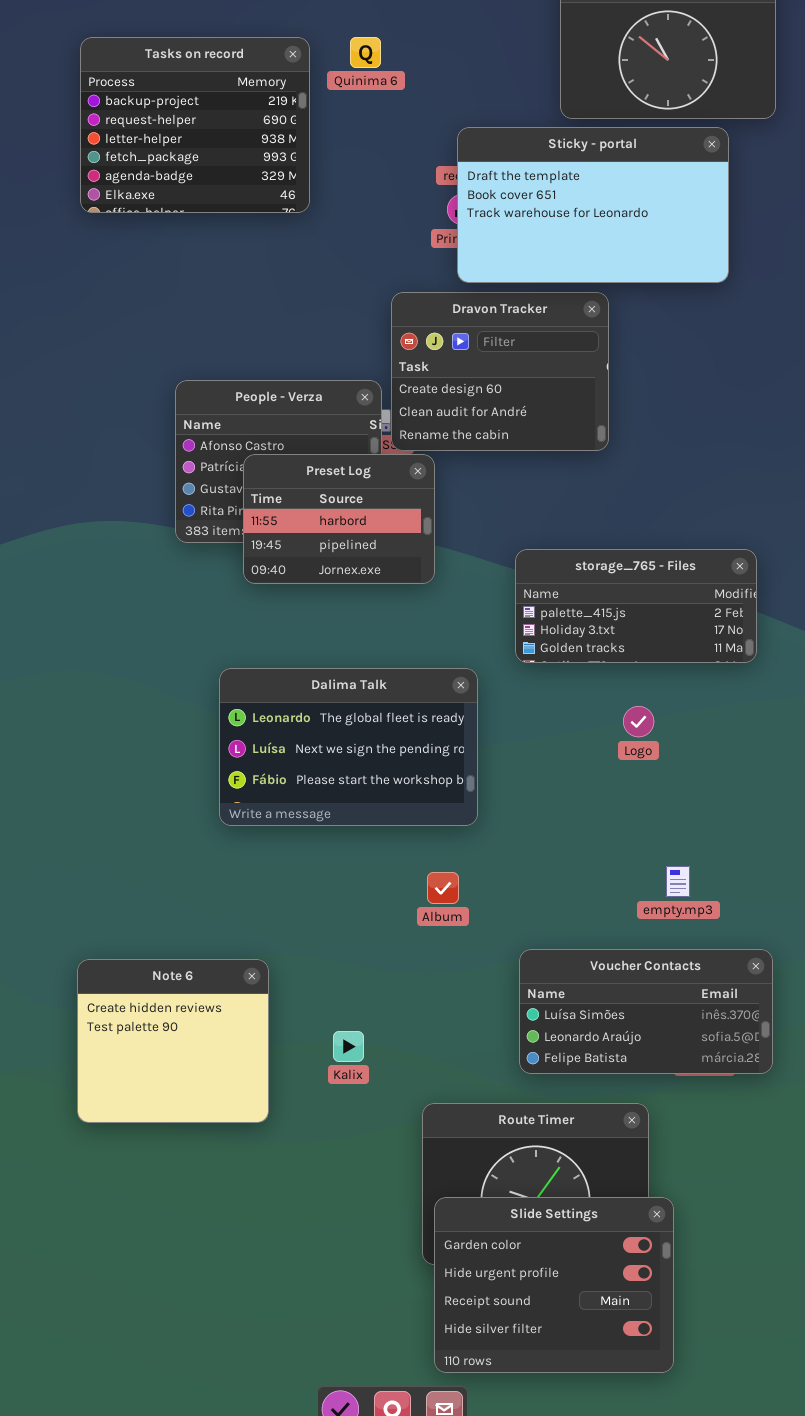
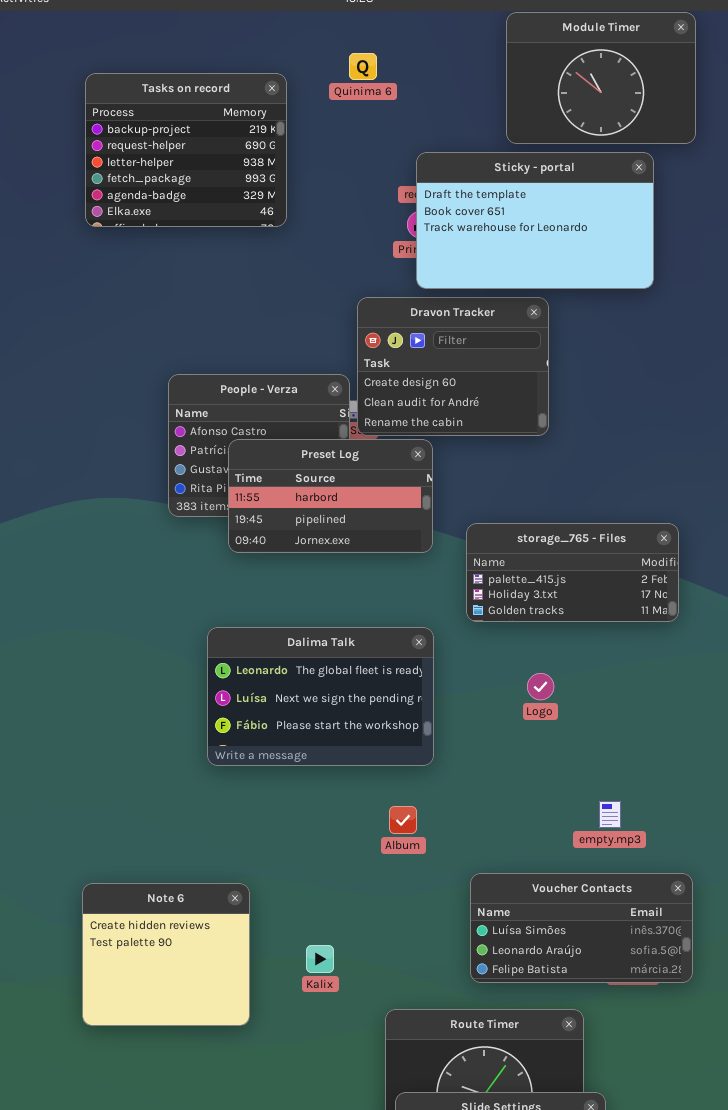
Quinima 6: [350,37,381,68] -> [349,53,377,80], moved
Preset Log: [243,454,435,584] -> [228,439,433,553], resized
Logo: [623,706,654,737] -> [527,673,554,700], moved

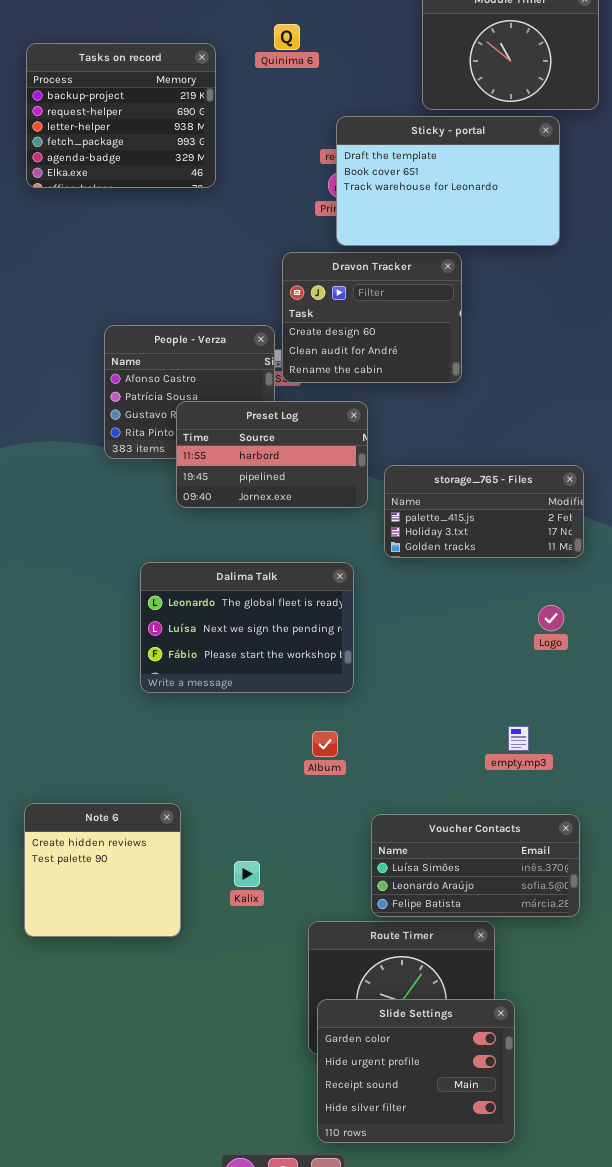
Preset Log: [228,439,433,553] -> [176,401,368,508], moved
Logo: [527,673,554,700] -> [538,605,564,631], moved
Voucher Contacts: [470,873,693,983] -> [371,814,580,917], moved

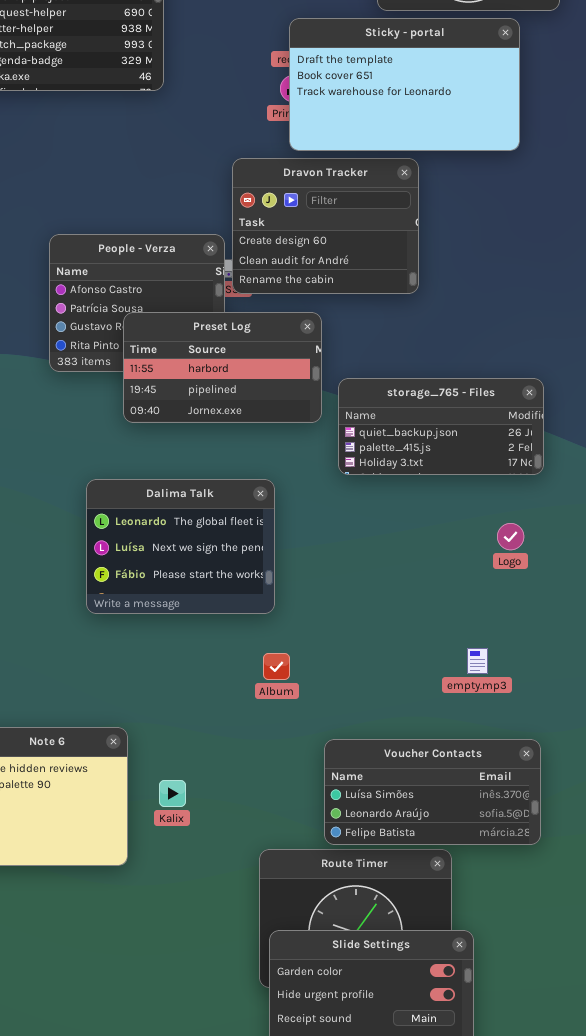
storage_765 - Files: [384,465,584,558] -> [338,378,544,475], scrolled up 1 row
Dalima Talk: [140,562,354,693] -> [86,479,275,614], resized
Kalix: [234,861,260,887] -> [159,780,186,807], moved

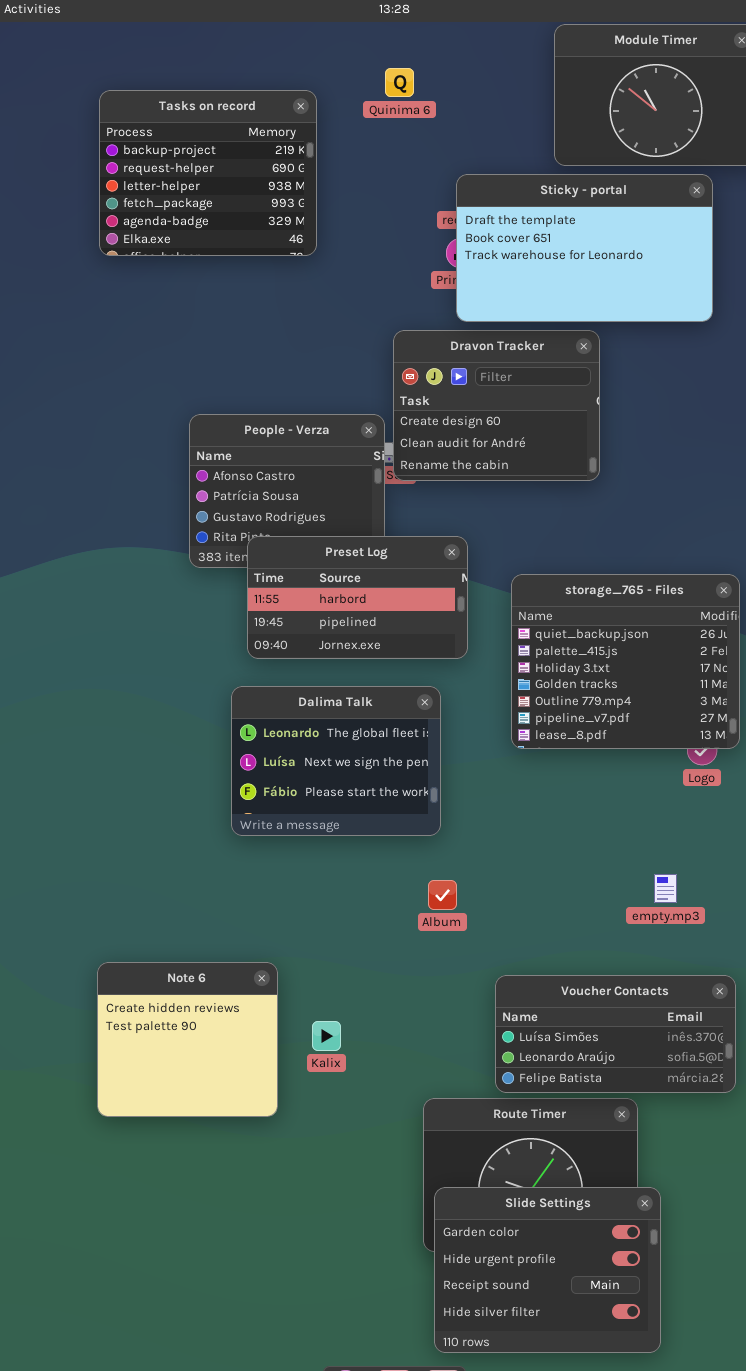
Preset Log: [123,312,322,423] -> [247,536,468,659], moved
storage_765 - Files: [338,378,544,475] -> [511,574,740,749], resized

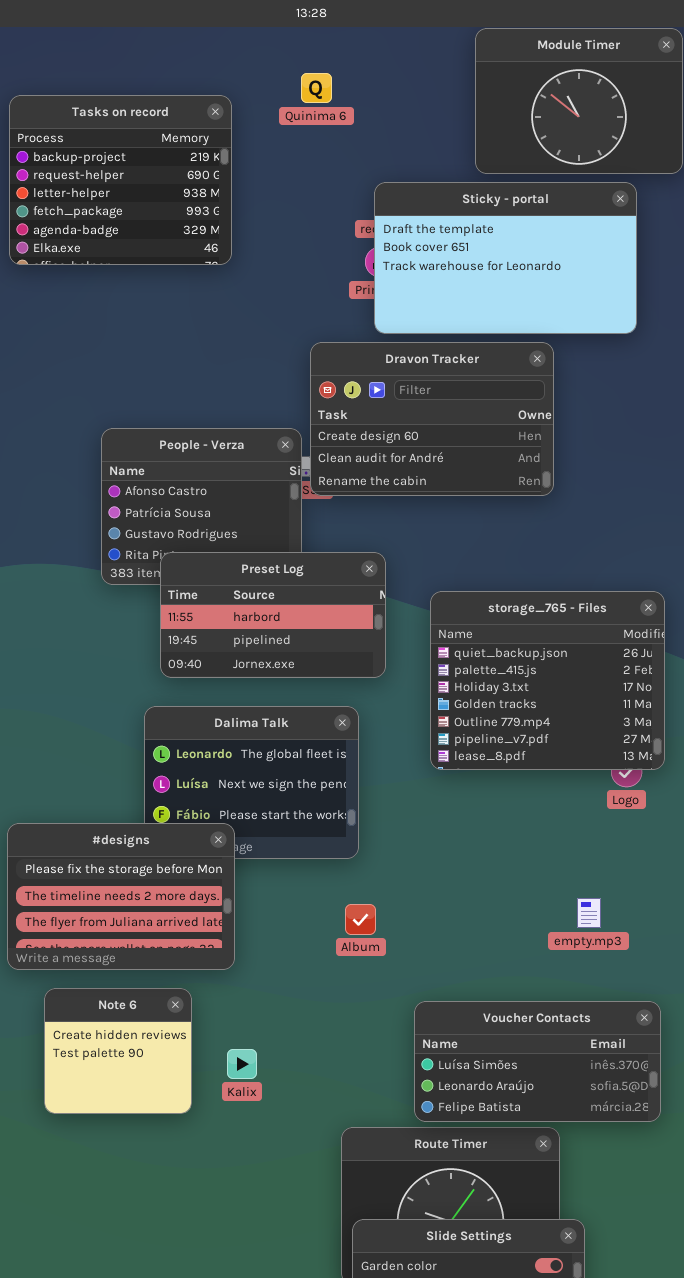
Dravon Tracker: [393,330,600,481] -> [310,342,554,496], resized
#designs: none -> [7,823,235,970], opened
Note 6: [97,962,278,1117] -> [44,988,192,1114], resized

